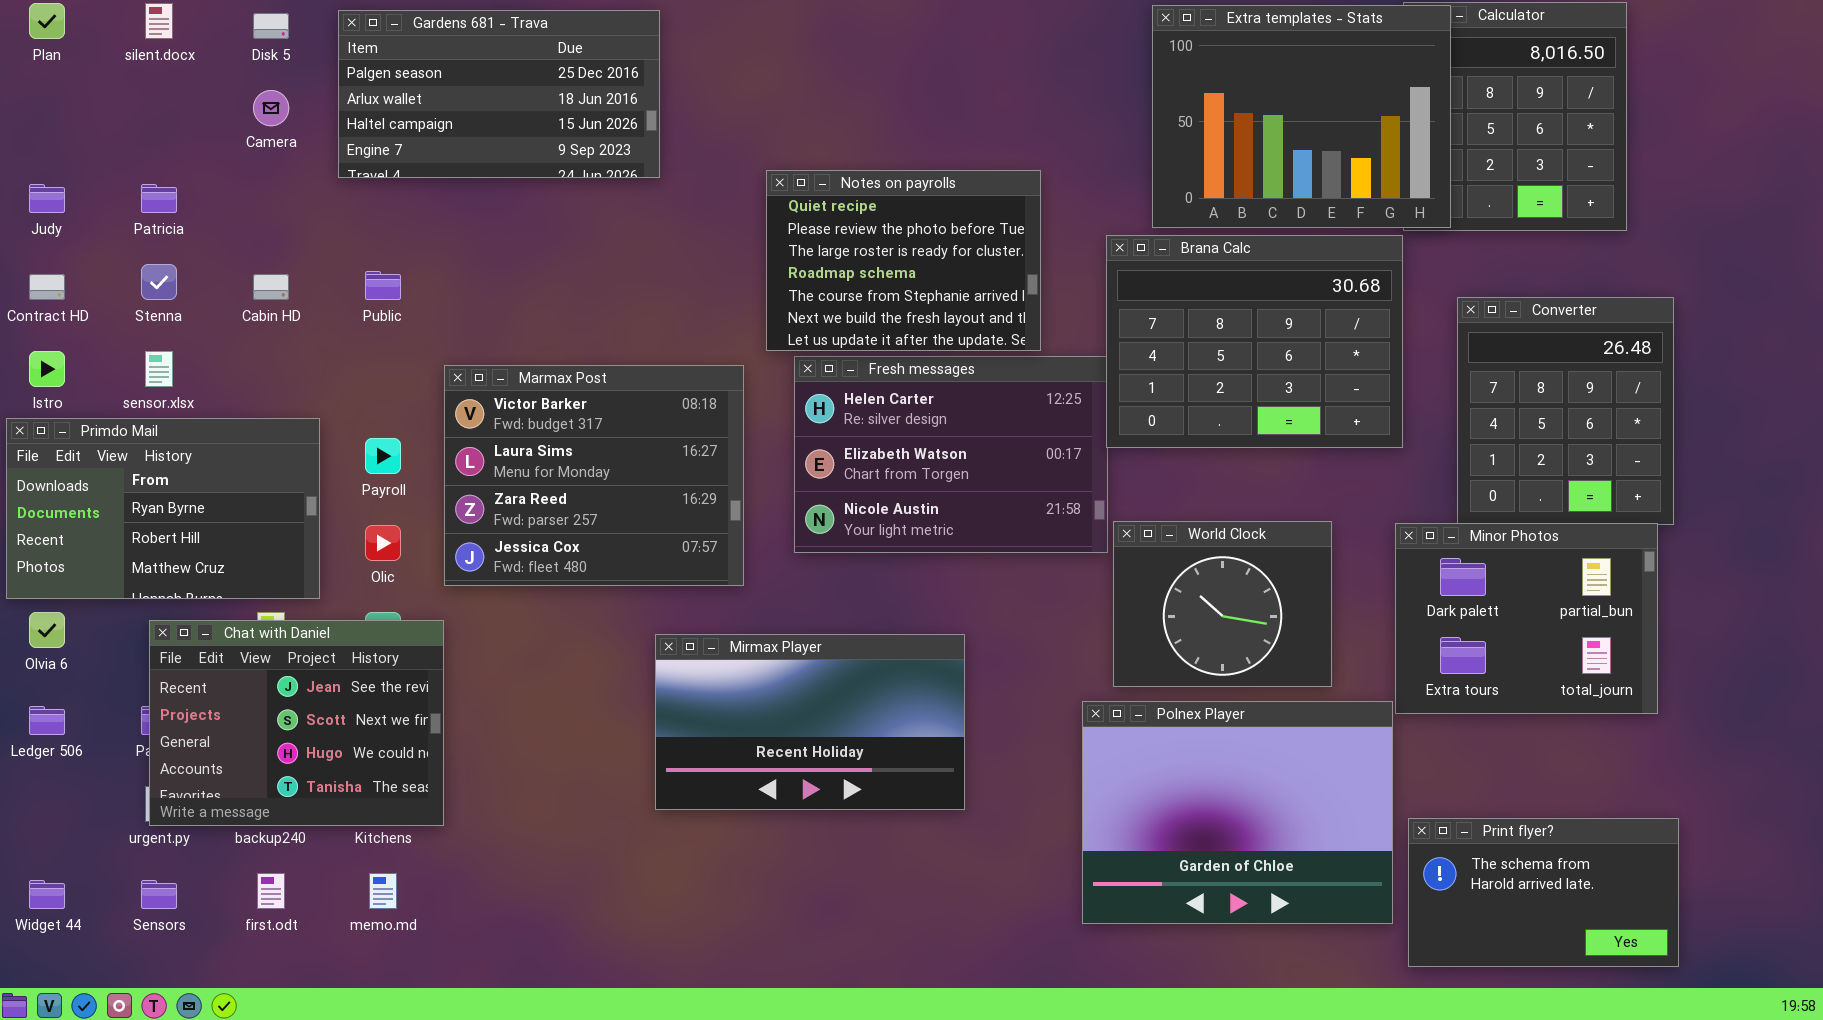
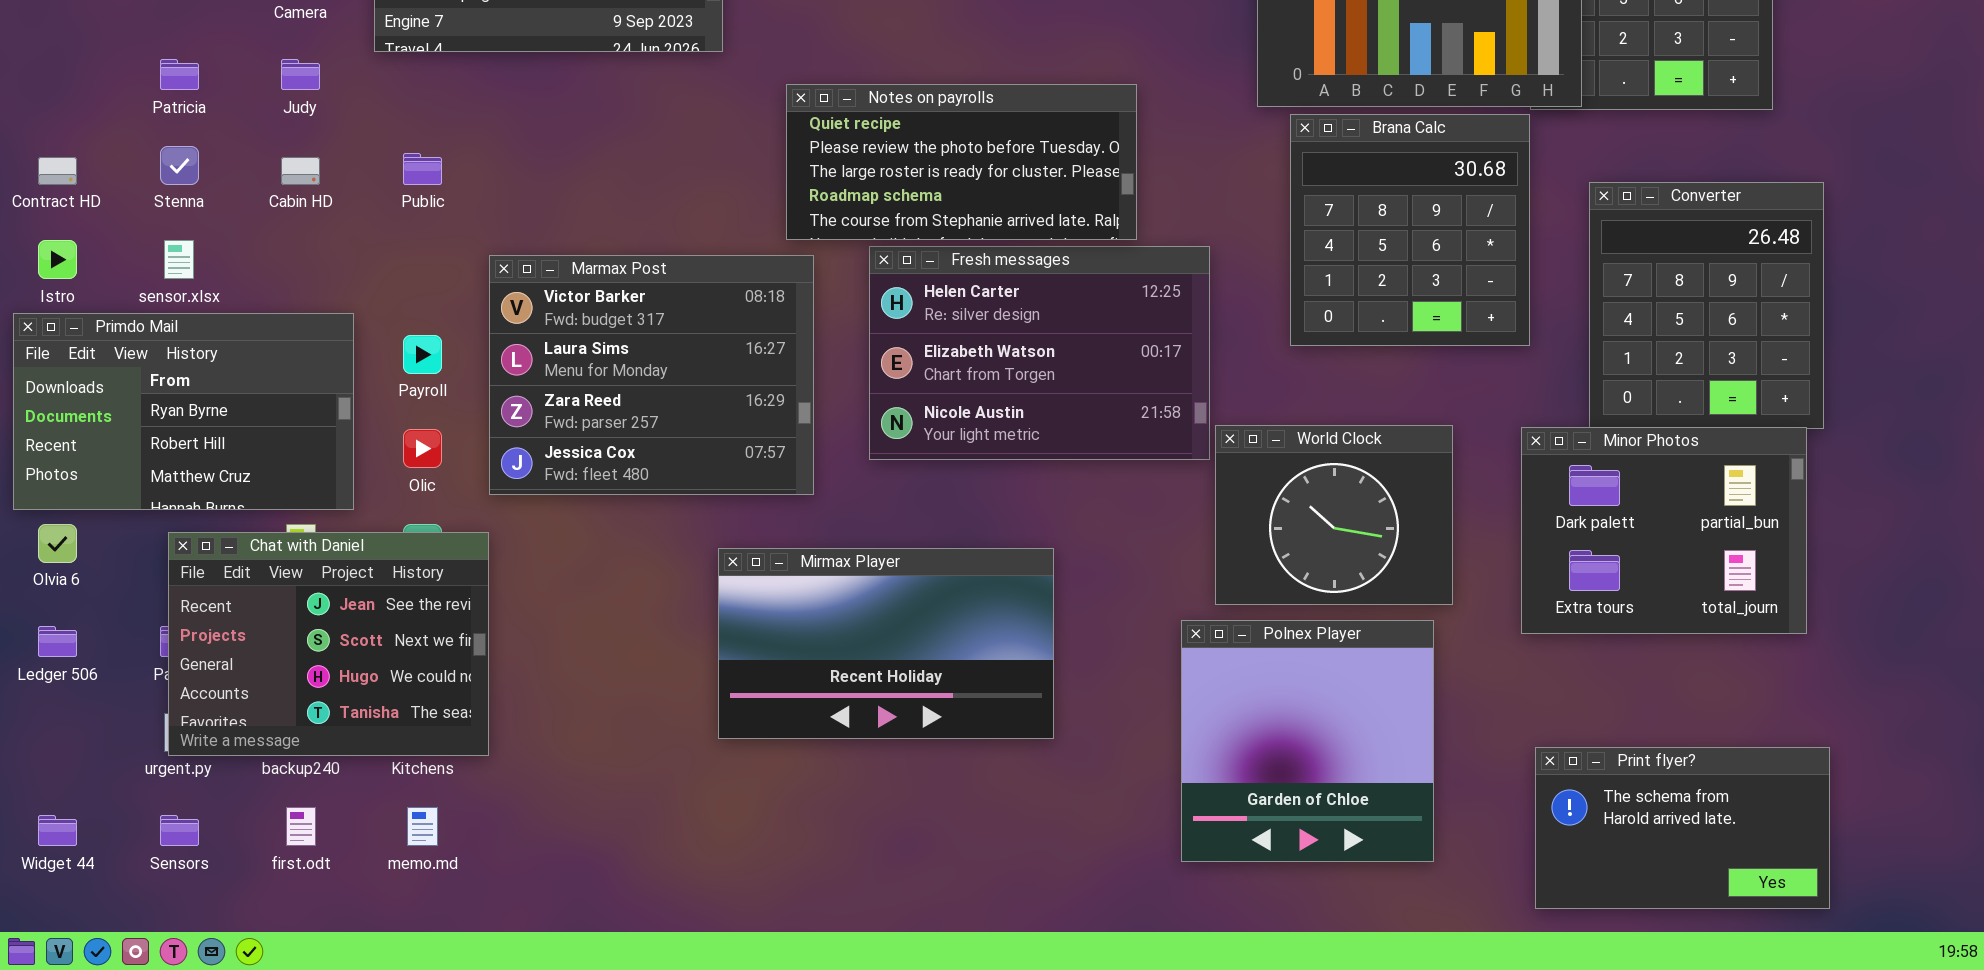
Notes on payrolls: [766,170,1041,351] -> [786,84,1137,240], resized
Judy: [29,184,65,213] -> [281,59,320,90], moved
Brana Calc: [1106,235,1403,448] -> [1290,114,1530,346], resized
Polnex Player: [1082,701,1393,924] -> [1181,620,1434,862], resized

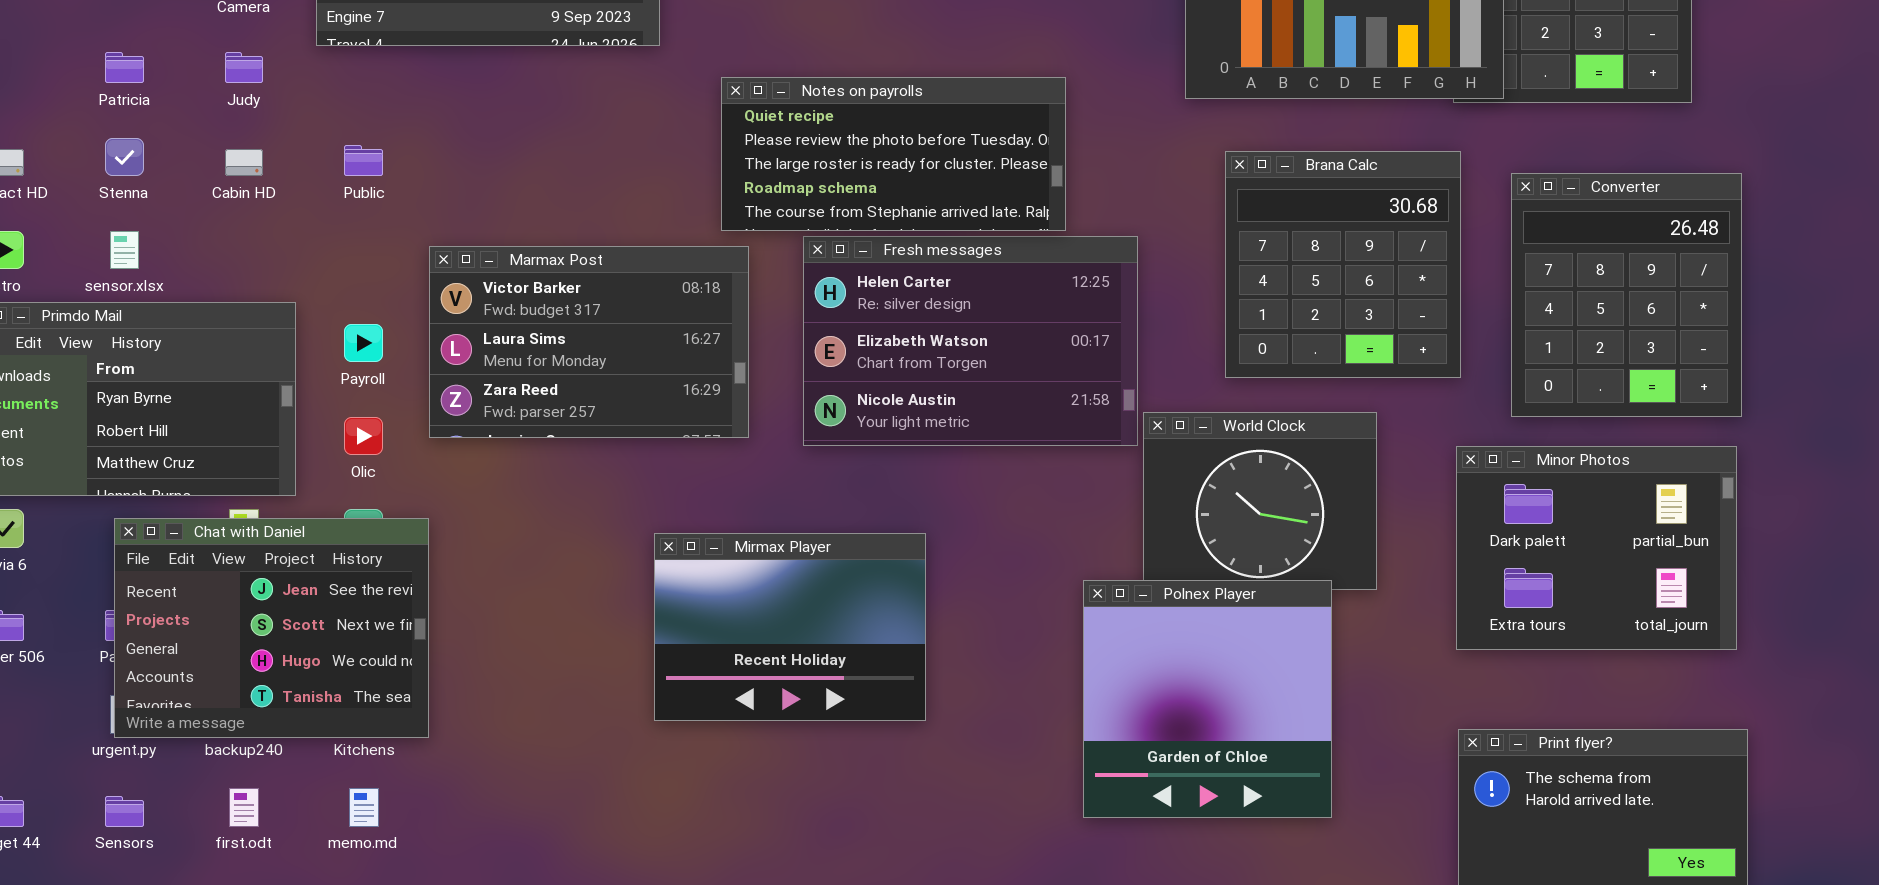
Brana Calc: [1290,114,1530,346] -> [1225,151,1461,378], moved
Marmax Post: [489,255,814,495] -> [429,246,749,438], resized
Minor Photos: [1521,427,1807,634] -> [1456,446,1737,650], moved
Mirmax Player: [718,548,1054,739] -> [654,533,926,721], resized
Polnex Player: [1181,620,1434,862] -> [1083,580,1332,818], moved

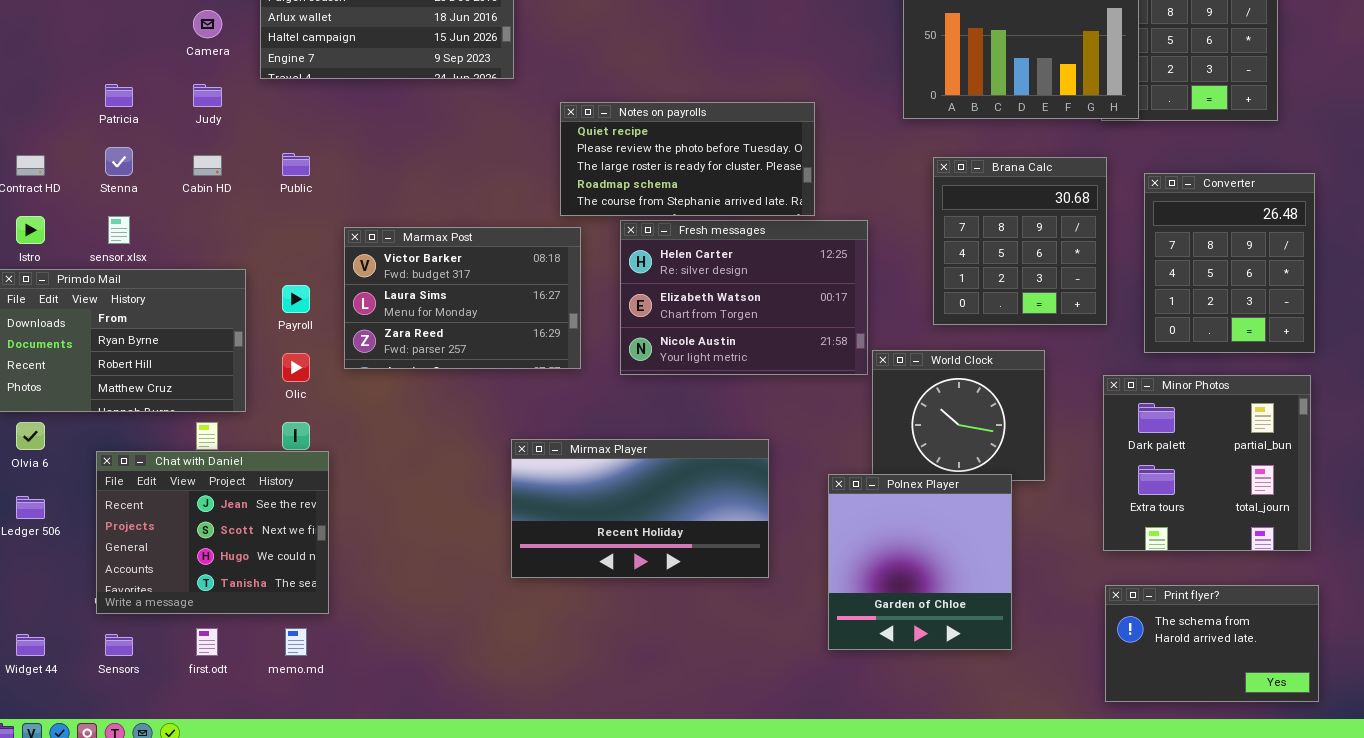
Minor Photos: [1456,446,1737,650] -> [1103,375,1311,551], resized
Chat with Daniel: [114,518,429,738] -> [96,451,329,614], moved
Mirmax Player: [654,533,926,721] -> [511,439,769,578], resized

